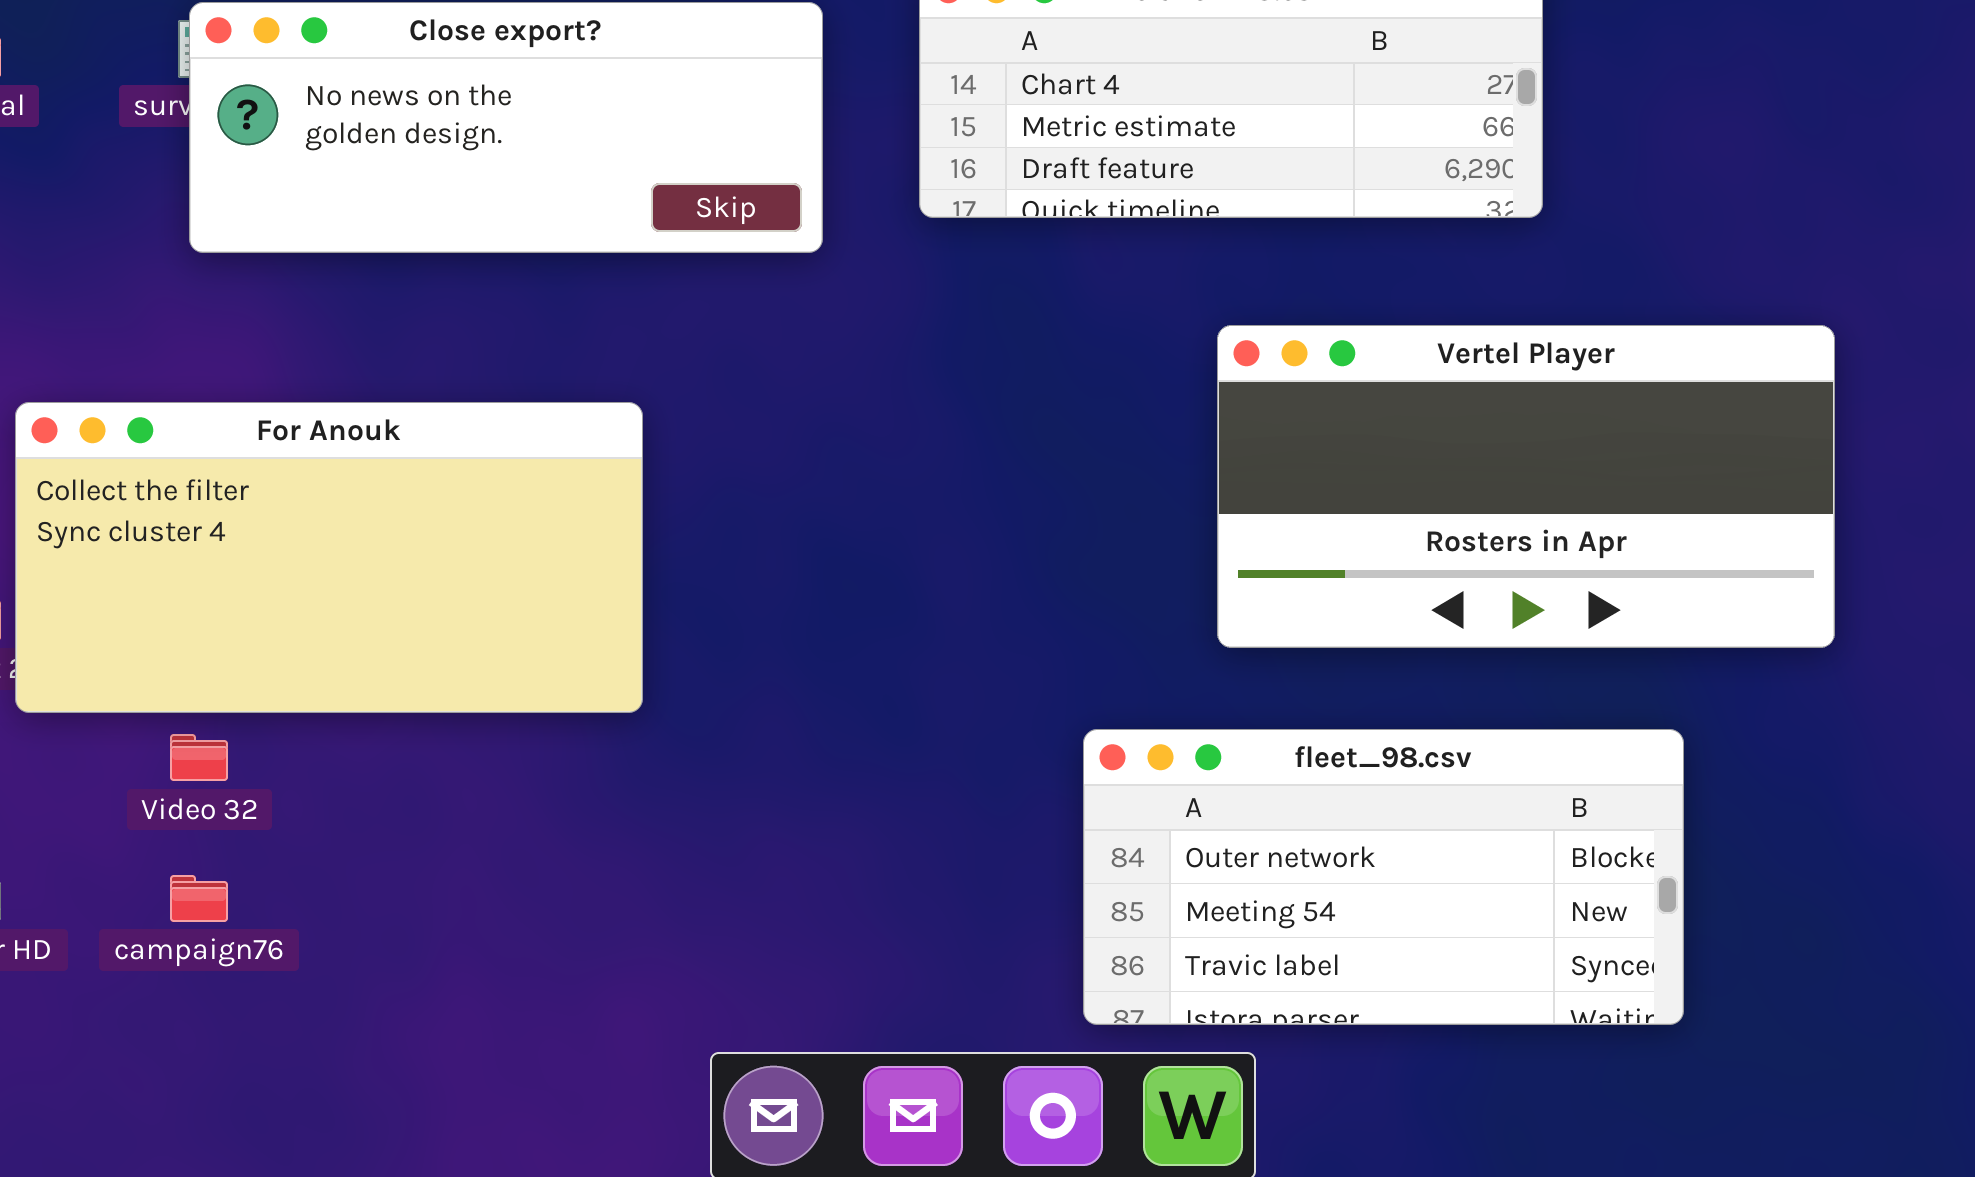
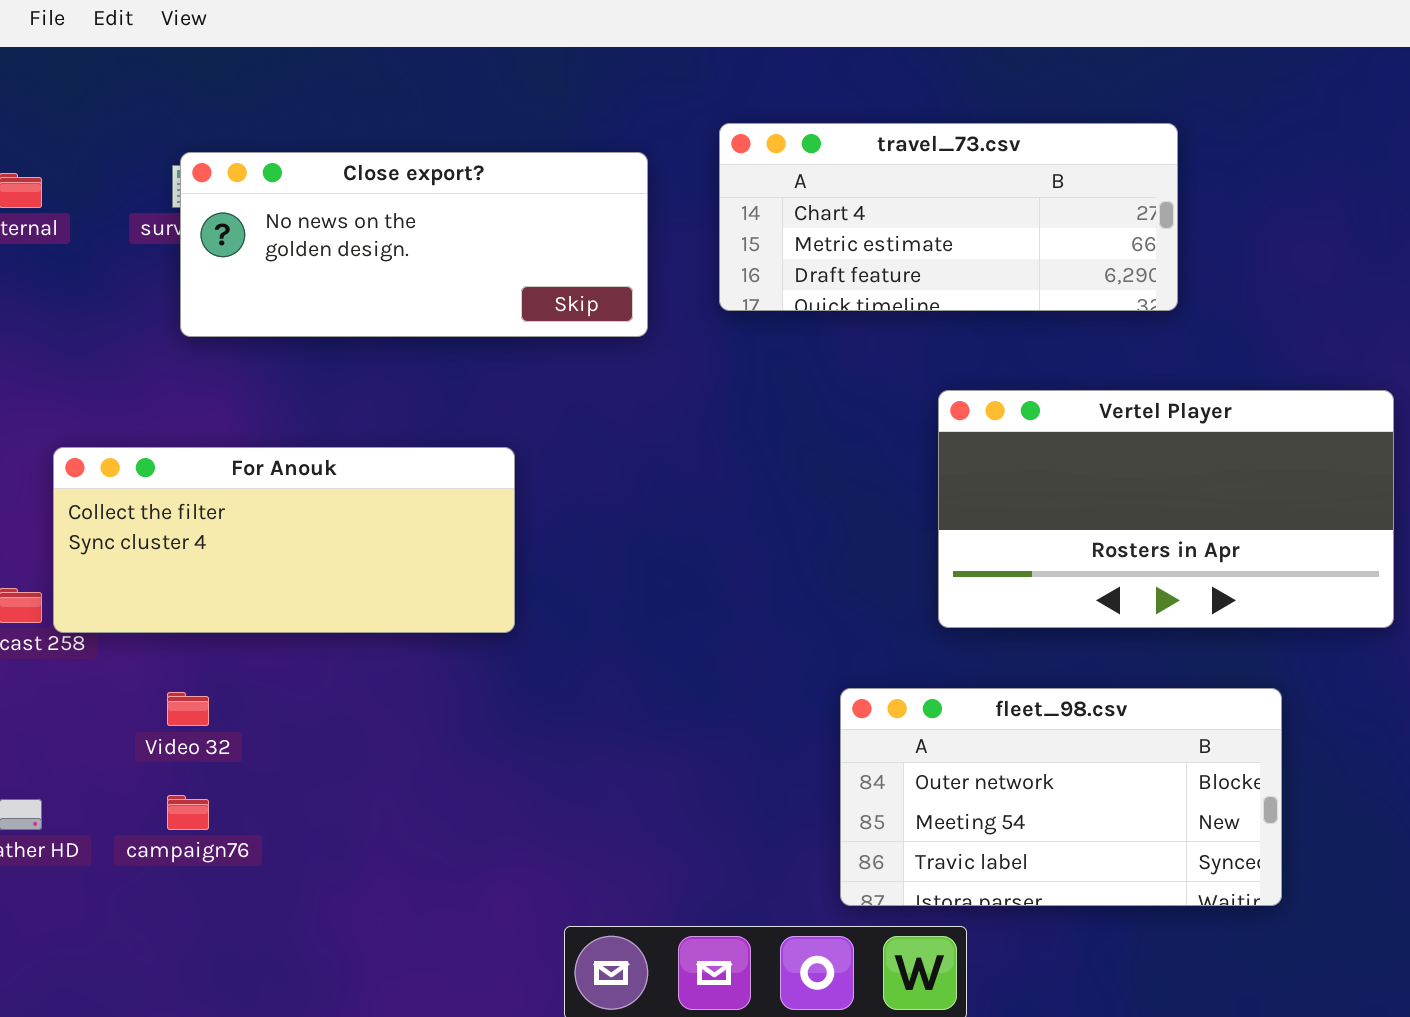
For Anouk: [15,402,643,713] -> [53,447,515,633], resized

